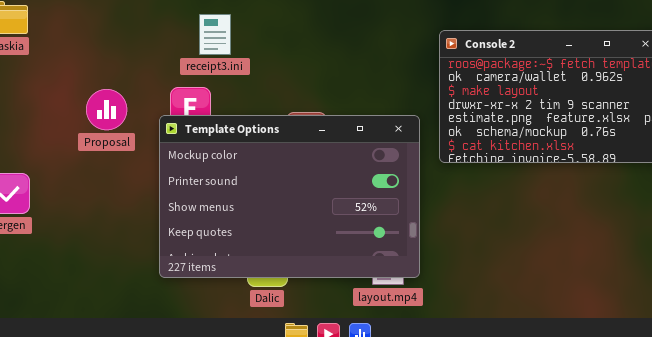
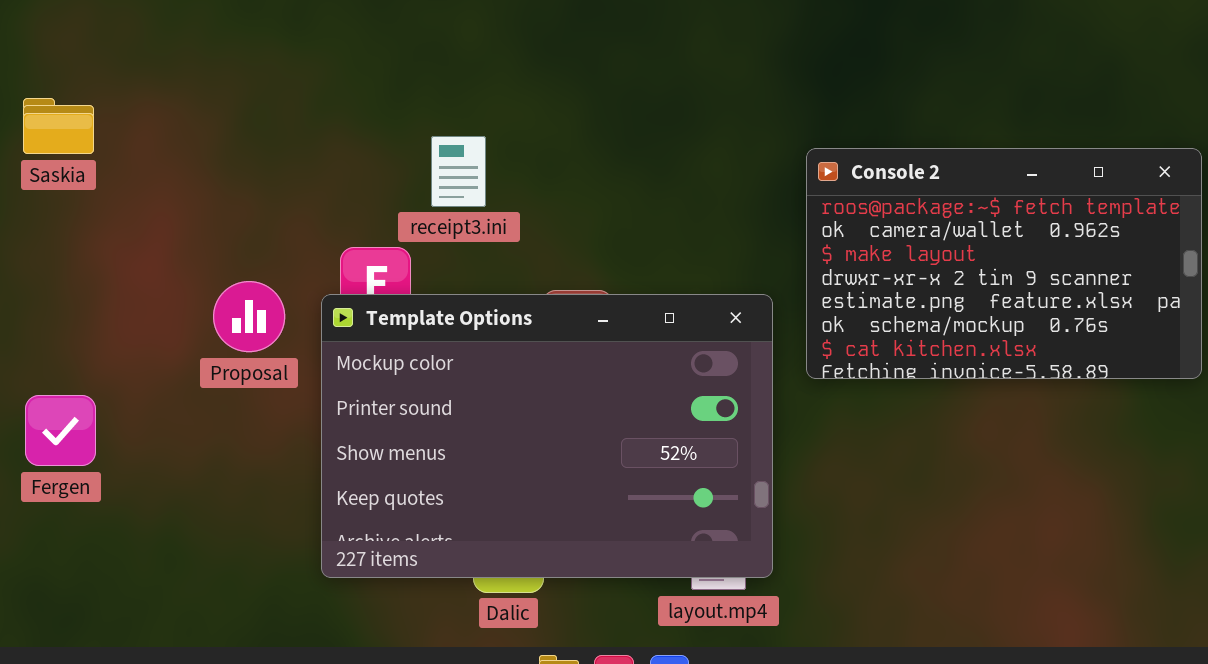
receipt3.ini: [199,14,231,55] -> [431,136,486,207], moved
Proposal: [86,89,127,130] -> [213,281,285,352], moved

